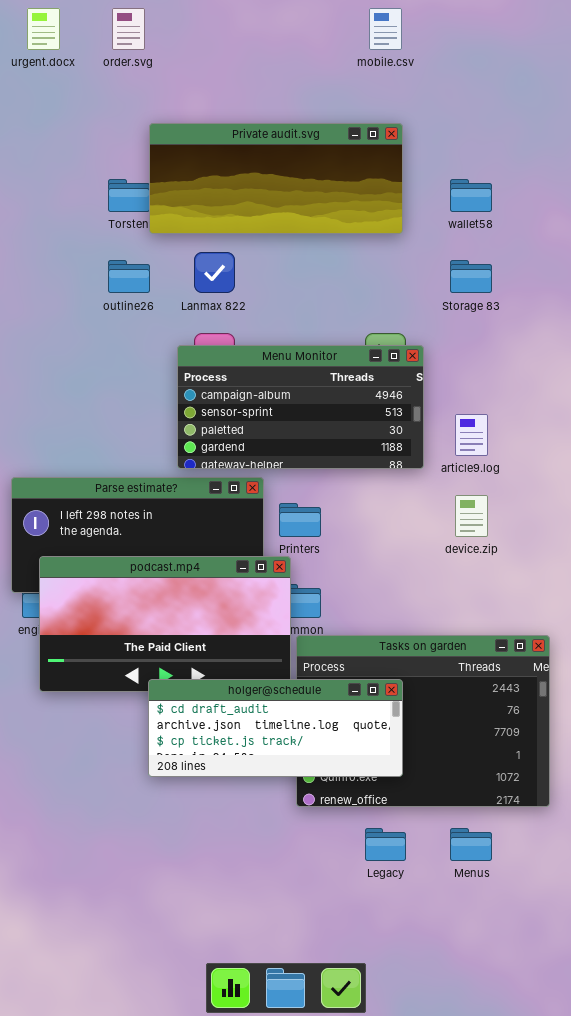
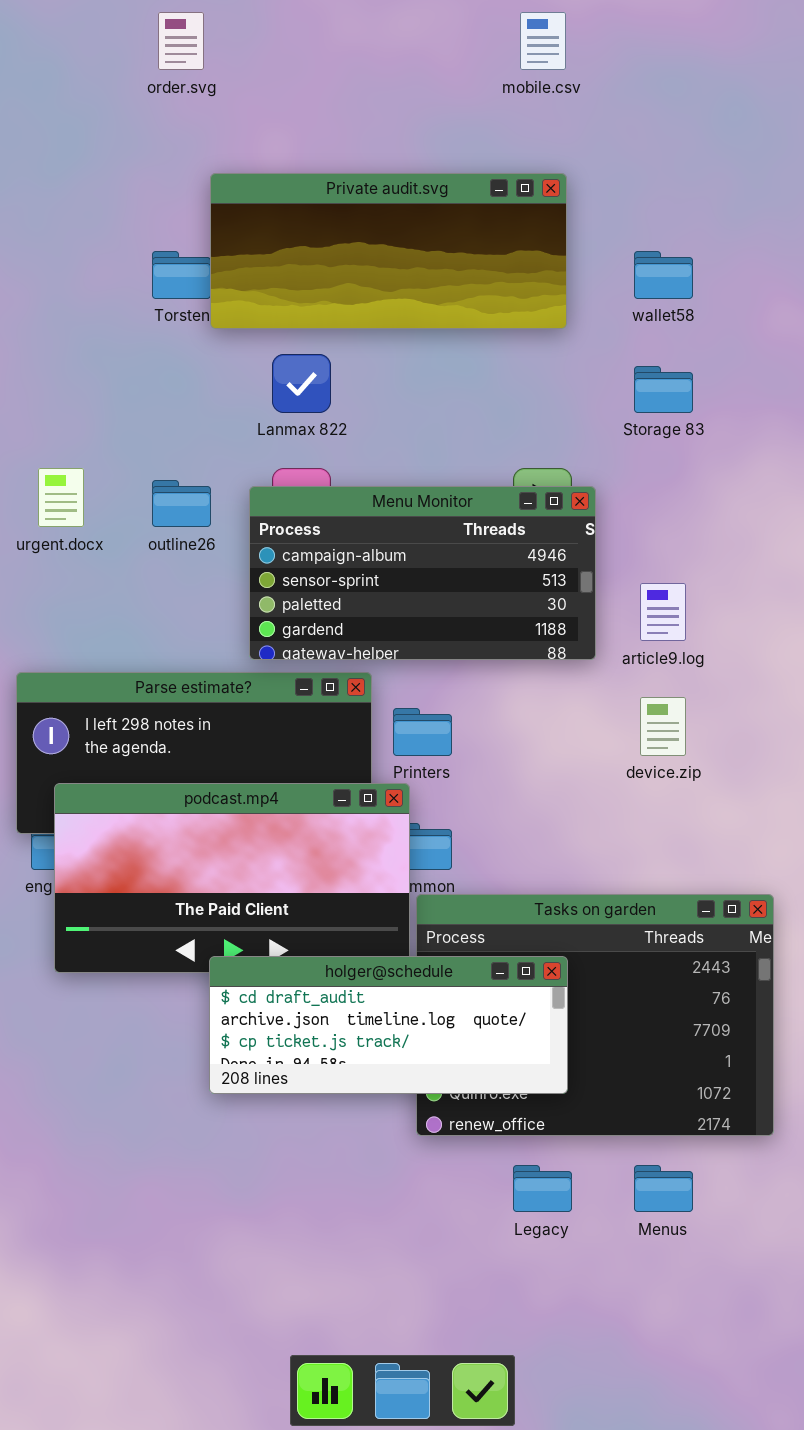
urgent.docx: [27,8,60,50] -> [38,468,84,527], moved
outline26: [108,260,150,293] -> [152,480,211,527], moved

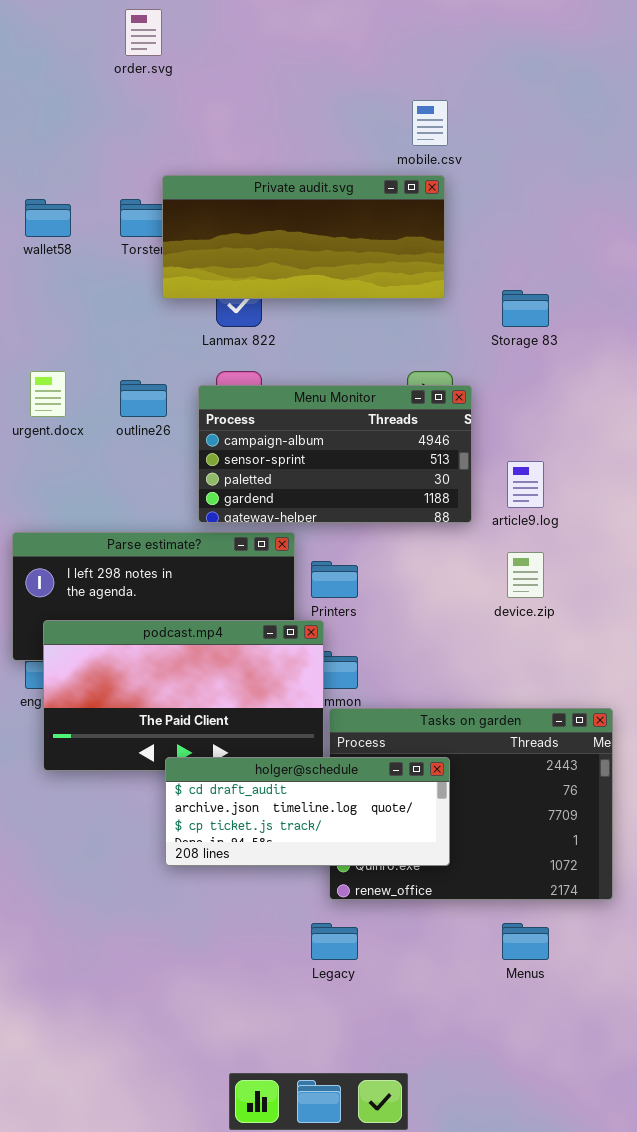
mobile.csv: [520,12,566,70] -> [412,100,448,146], moved
Private audit.svg: [210,173,567,329] -> [162,175,445,299], moved
wallet58: [634,251,693,299] -> [25,199,71,237], moved
Legacy: [513,1165,572,1212] -> [311,923,358,960], moved

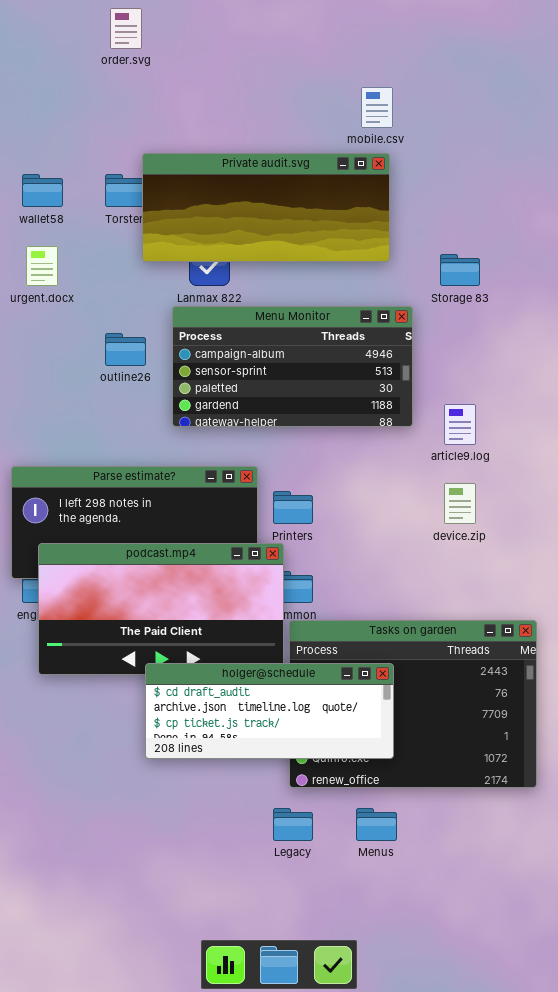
urgent.docx: [30,371,66,417] -> [26,246,58,286], moved
Menu Monitor: [198,385,472,523] -> [172,306,413,427], moved
Menus: [502,923,549,960] -> [356,808,397,841], moved

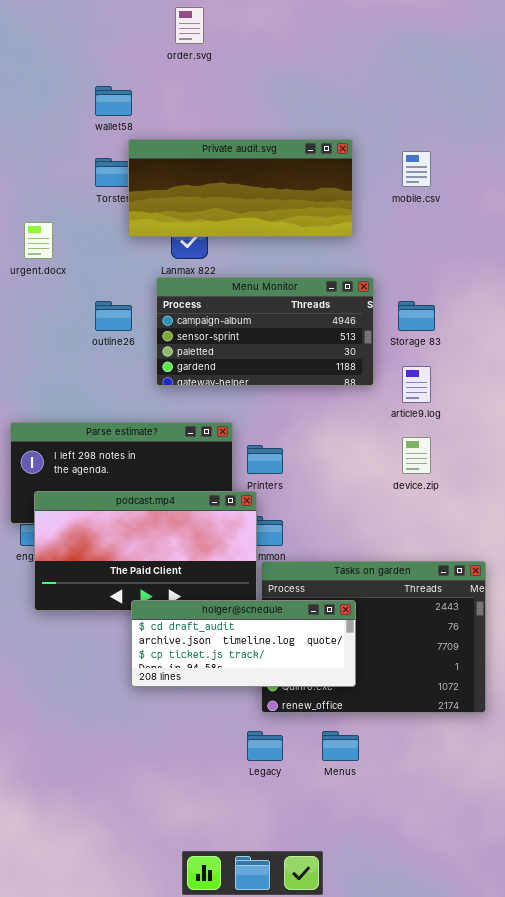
order.svg: [110,8,142,49] -> [175,7,204,44], moved
mobile.csv: [361,87,393,128] -> [402,151,431,187], moved
wallet58: [22,174,63,207] -> [95,86,132,116], moved
Storage 83: [440,254,480,286] -> [398,301,435,331], moved

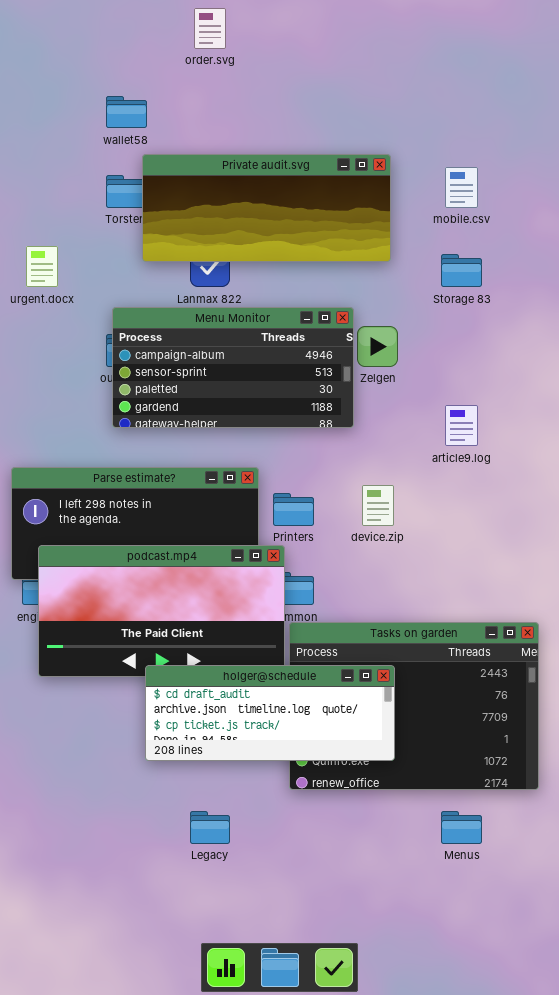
Menu Monitor: [156,277,374,386] -> [112,307,354,428], moved
Storage 83: [398,301,435,331] -> [441,254,482,287], moved
device.zip: [402,437,431,474] -> [362,485,394,526], moved
Legacy: [247,731,283,761] -> [190,811,230,844], moved
Menus: [322,731,359,761] -> [441,811,482,844], moved

